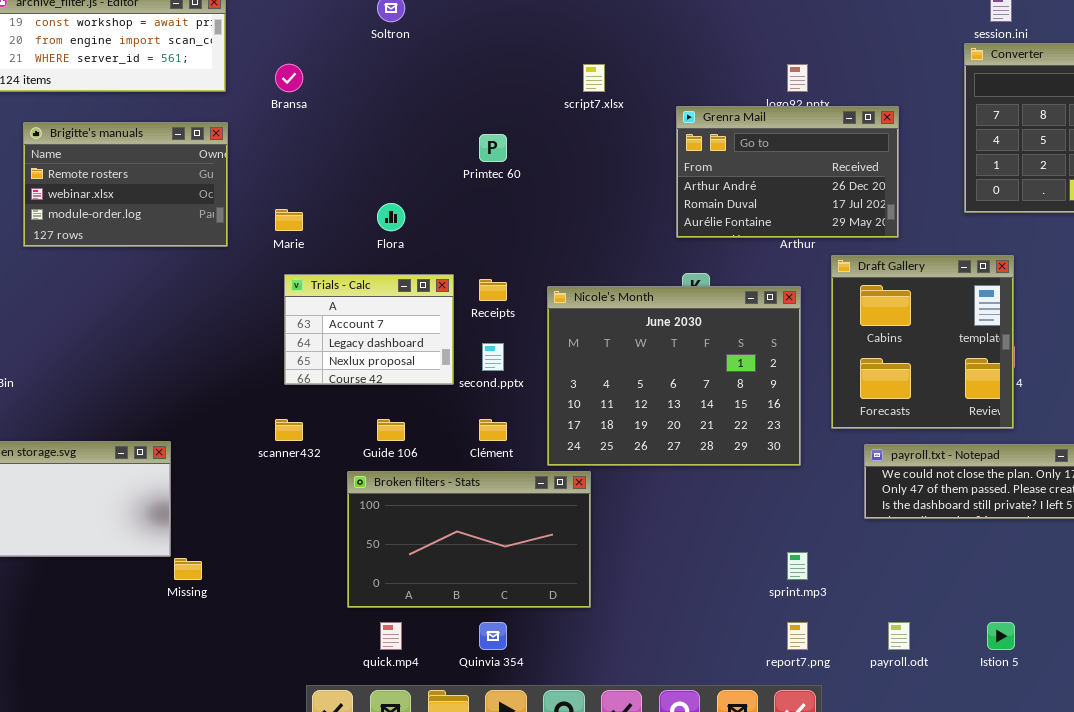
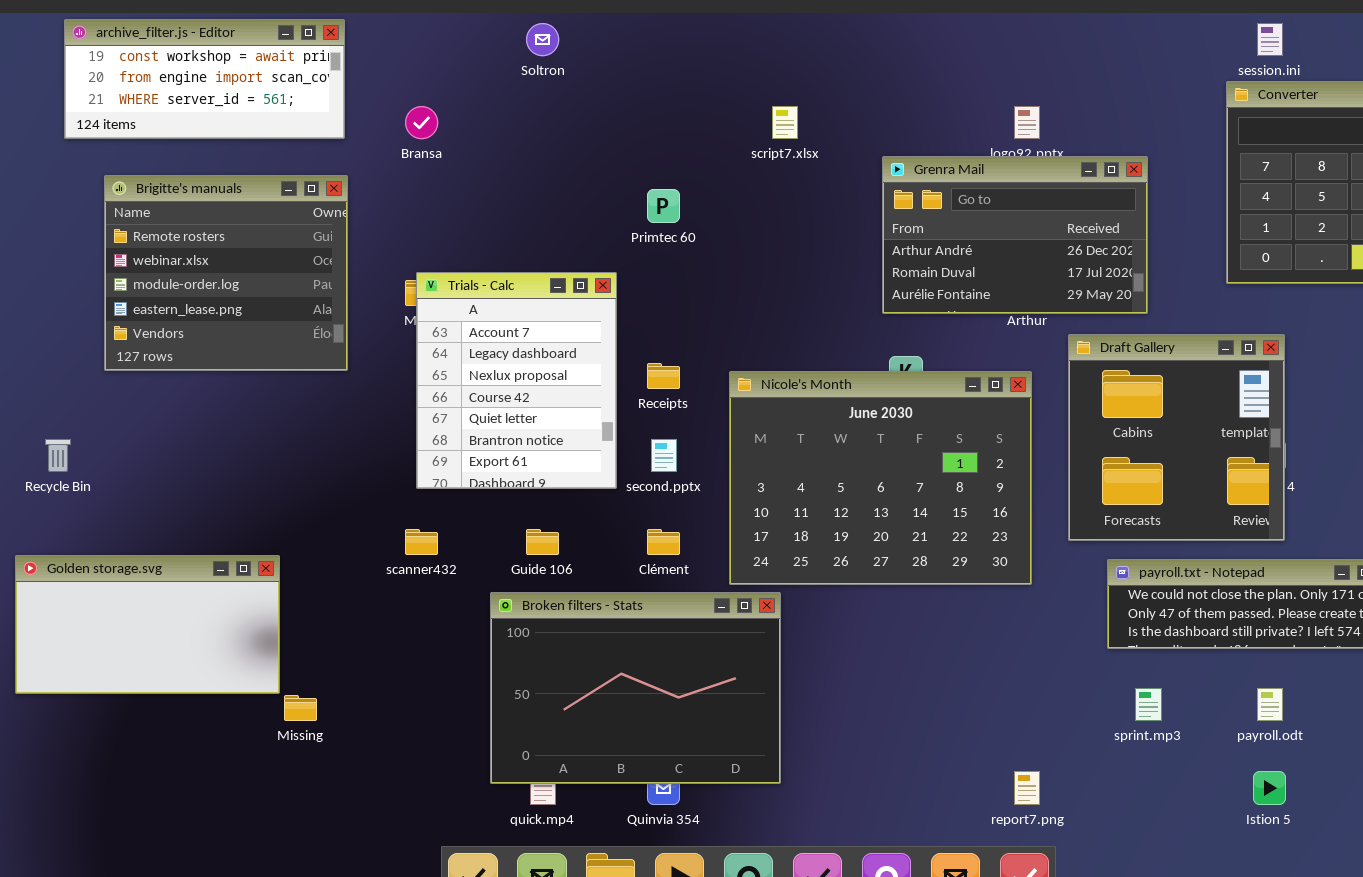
Brigitte's manuals: [23,122,228,247] -> [104,175,348,371], resized
Trials - Calc: [284,274,454,385] -> [416,272,617,489], resized
Broken filters - Stats: [347,471,591,608] -> [490,592,781,784], resized
sprint.mp3: [787,552,808,580] -> [1135,688,1162,721], moved
payroll.odt: [888,622,910,650] -> [1257,688,1283,721], moved

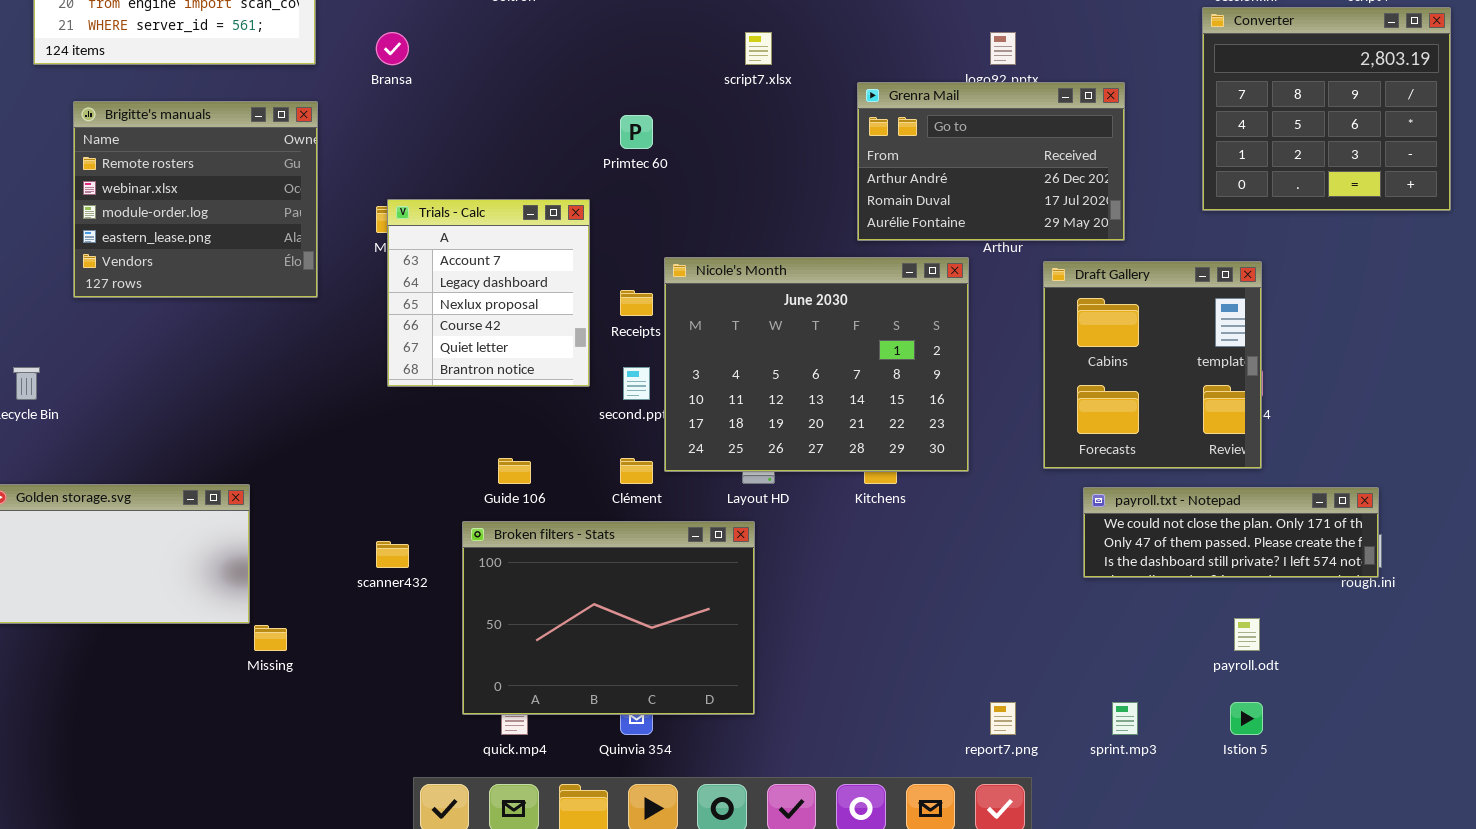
Trials - Calc: [416,272,617,489] -> [387,199,590,387], resized
Nicole's Month: [729,371,1032,585] -> [664,257,969,472], moved
scanner432: [405,529,438,555] -> [376,541,409,568], moved
sprint.mp3: [1135,688,1162,721] -> [1112,702,1138,735], moved

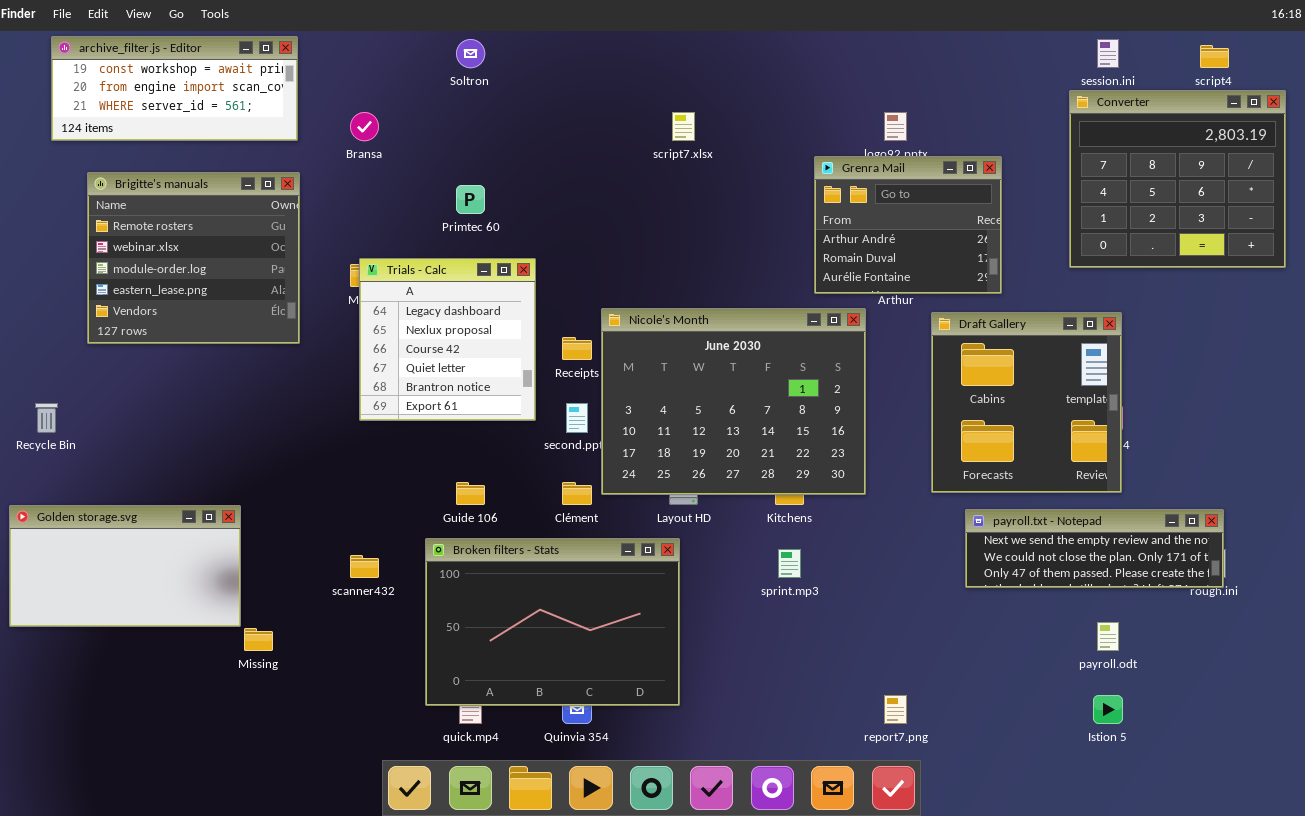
Grenra Mail: [857,82,1125,241] -> [814,156,1002,294], resized
Primtec 60: [620,115,653,149] -> [456,185,485,214], moved
Trials - Calc: [387,199,590,387] -> [359,258,536,421], scrolled down 1 row
payroll.txt - Notepad: [1083,487,1379,578] -> [965,509,1224,588], scrolled up 1 row
sprint.mp3: [1112,702,1138,735] -> [778,549,801,578], moved

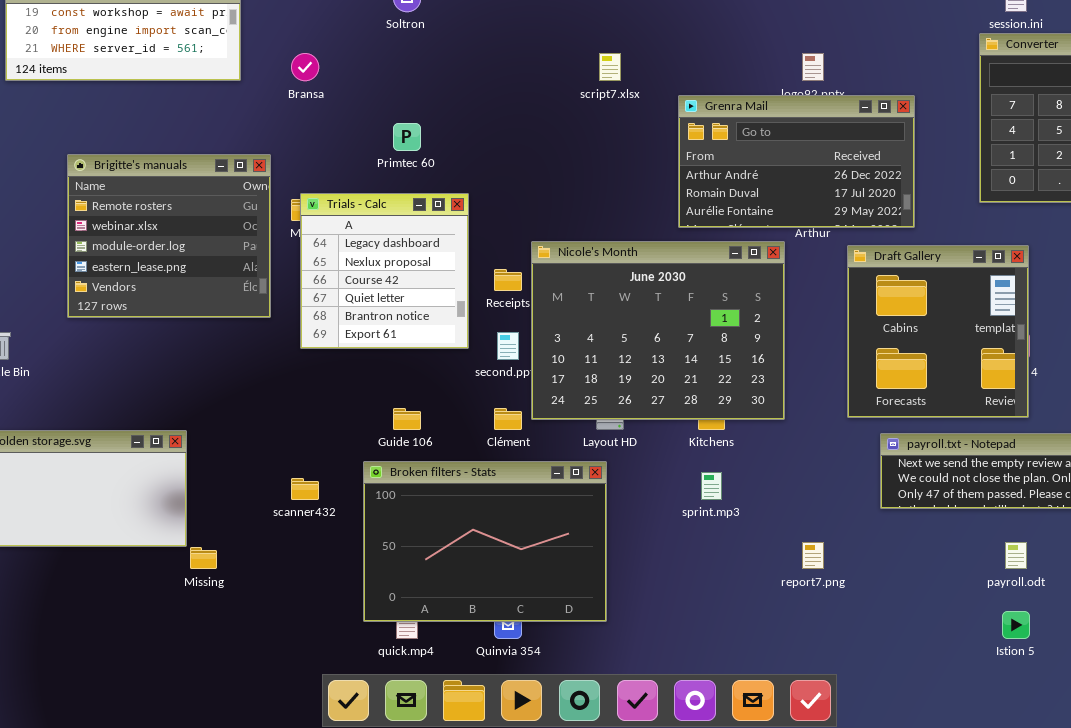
Grenra Mail: [814,156,1002,294] -> [678,95,915,228], resized
Brigitte's manuals: [87,172,300,344] -> [67,154,271,318], moved
report7.png: [884,695,907,724] -> [802,542,824,569], moved

